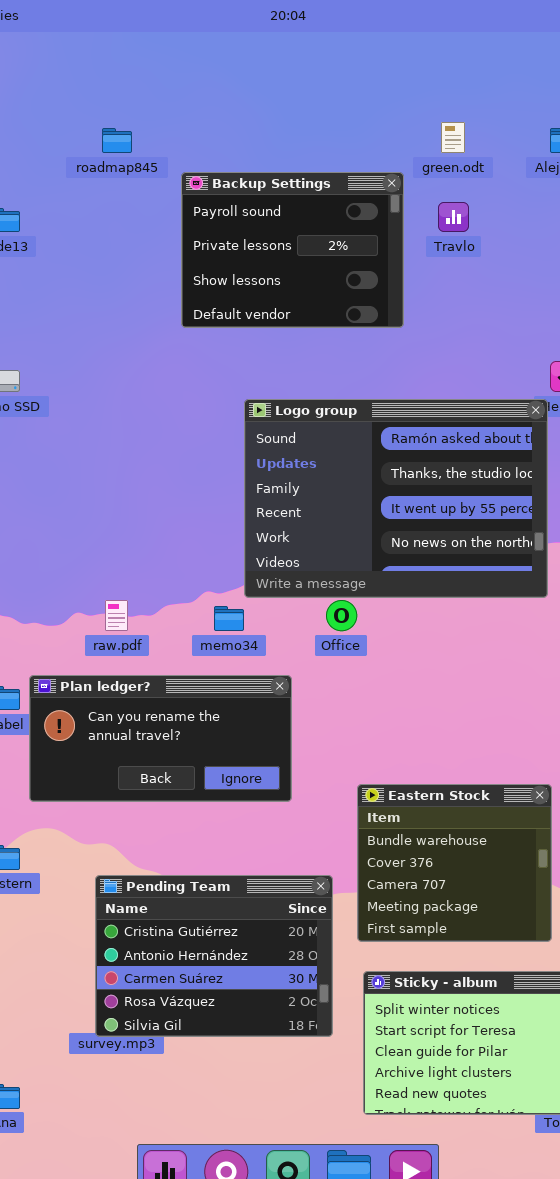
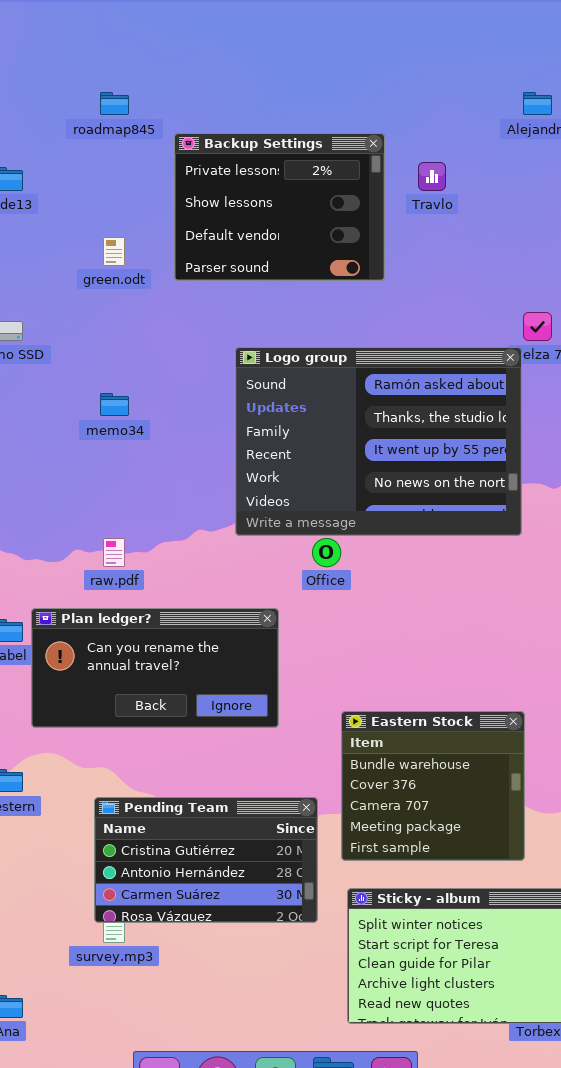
green.odt: [441,122,465,153] -> [103,237,125,266], moved
Backup Settings: [181,172,404,328] -> [174,133,385,281], scrolled down 1 row
memo34: [214,606,244,631] -> [100,393,129,416], moved
Pending Team: [95,875,333,1037] -> [94,797,318,923], resized

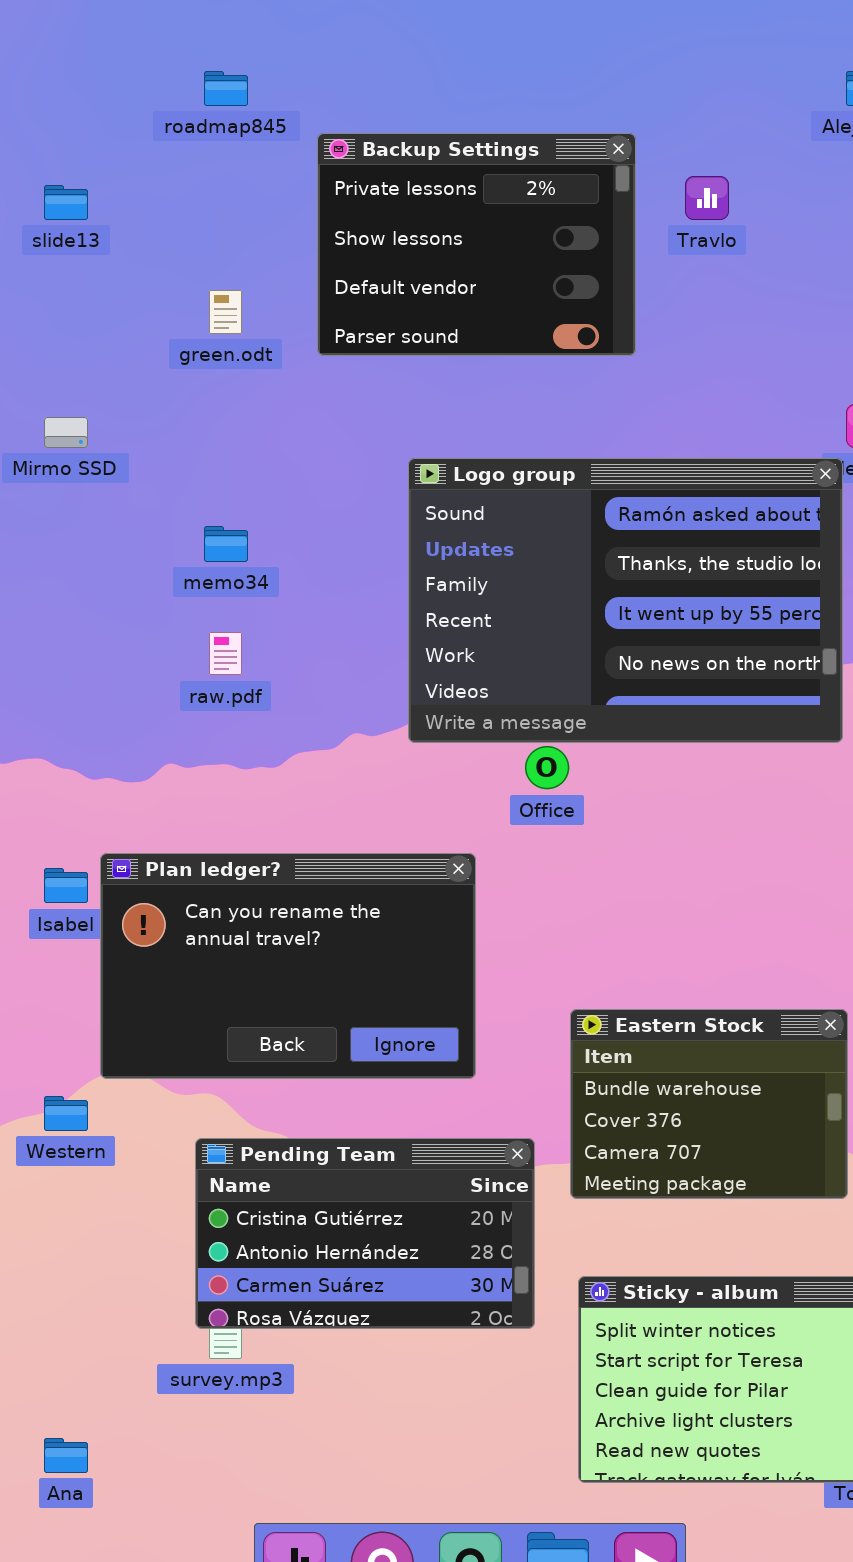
raw.pdf: [103,538,125,567] -> [209,632,242,675], moved
Plan ledger?: [31,608,279,728] -> [100,853,476,1079], resized
Eastern Stock: [341,711,525,861] -> [570,1009,848,1199], resized

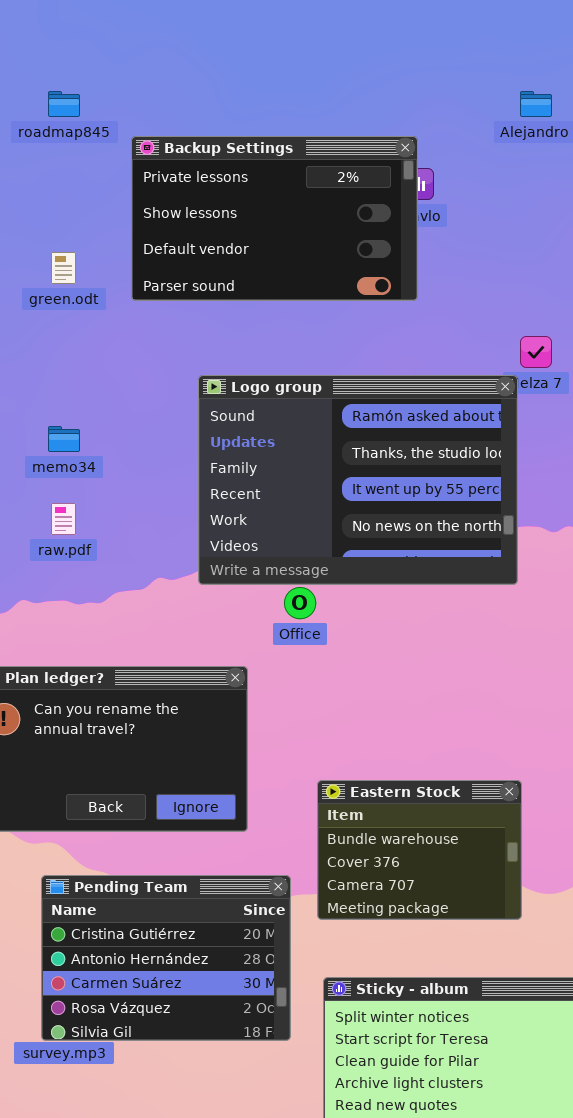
Backup Settings: [317,133,636,356] -> [131,136,418,301], resized
Pending Team: [195,1138,535,1329] -> [41,875,291,1041], resized

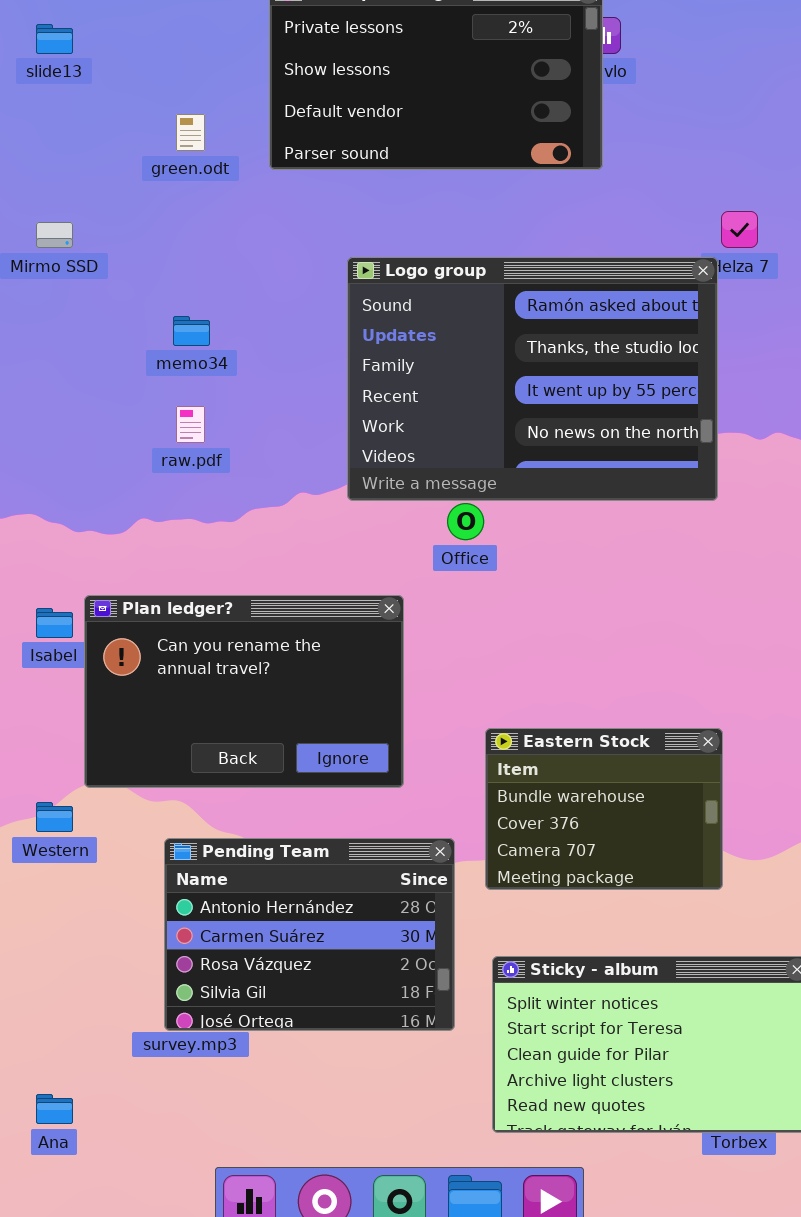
Pending Team: [41,875,291,1041] -> [164,838,455,1031], scrolled down 1 row

